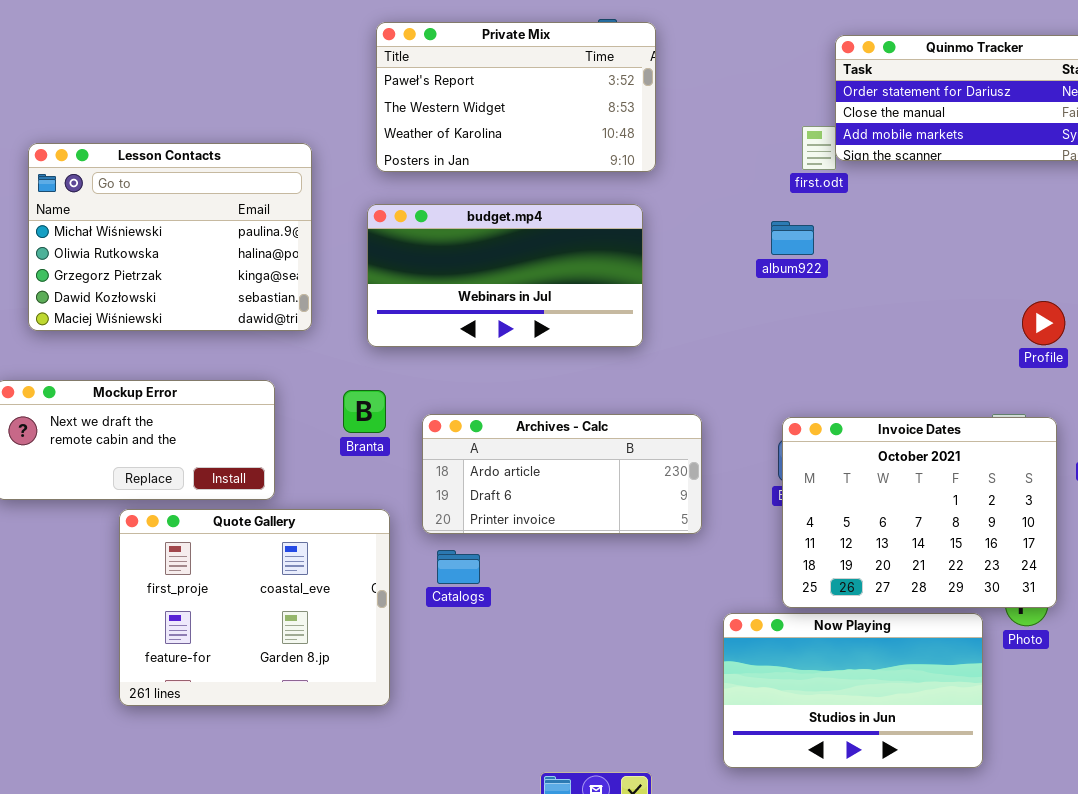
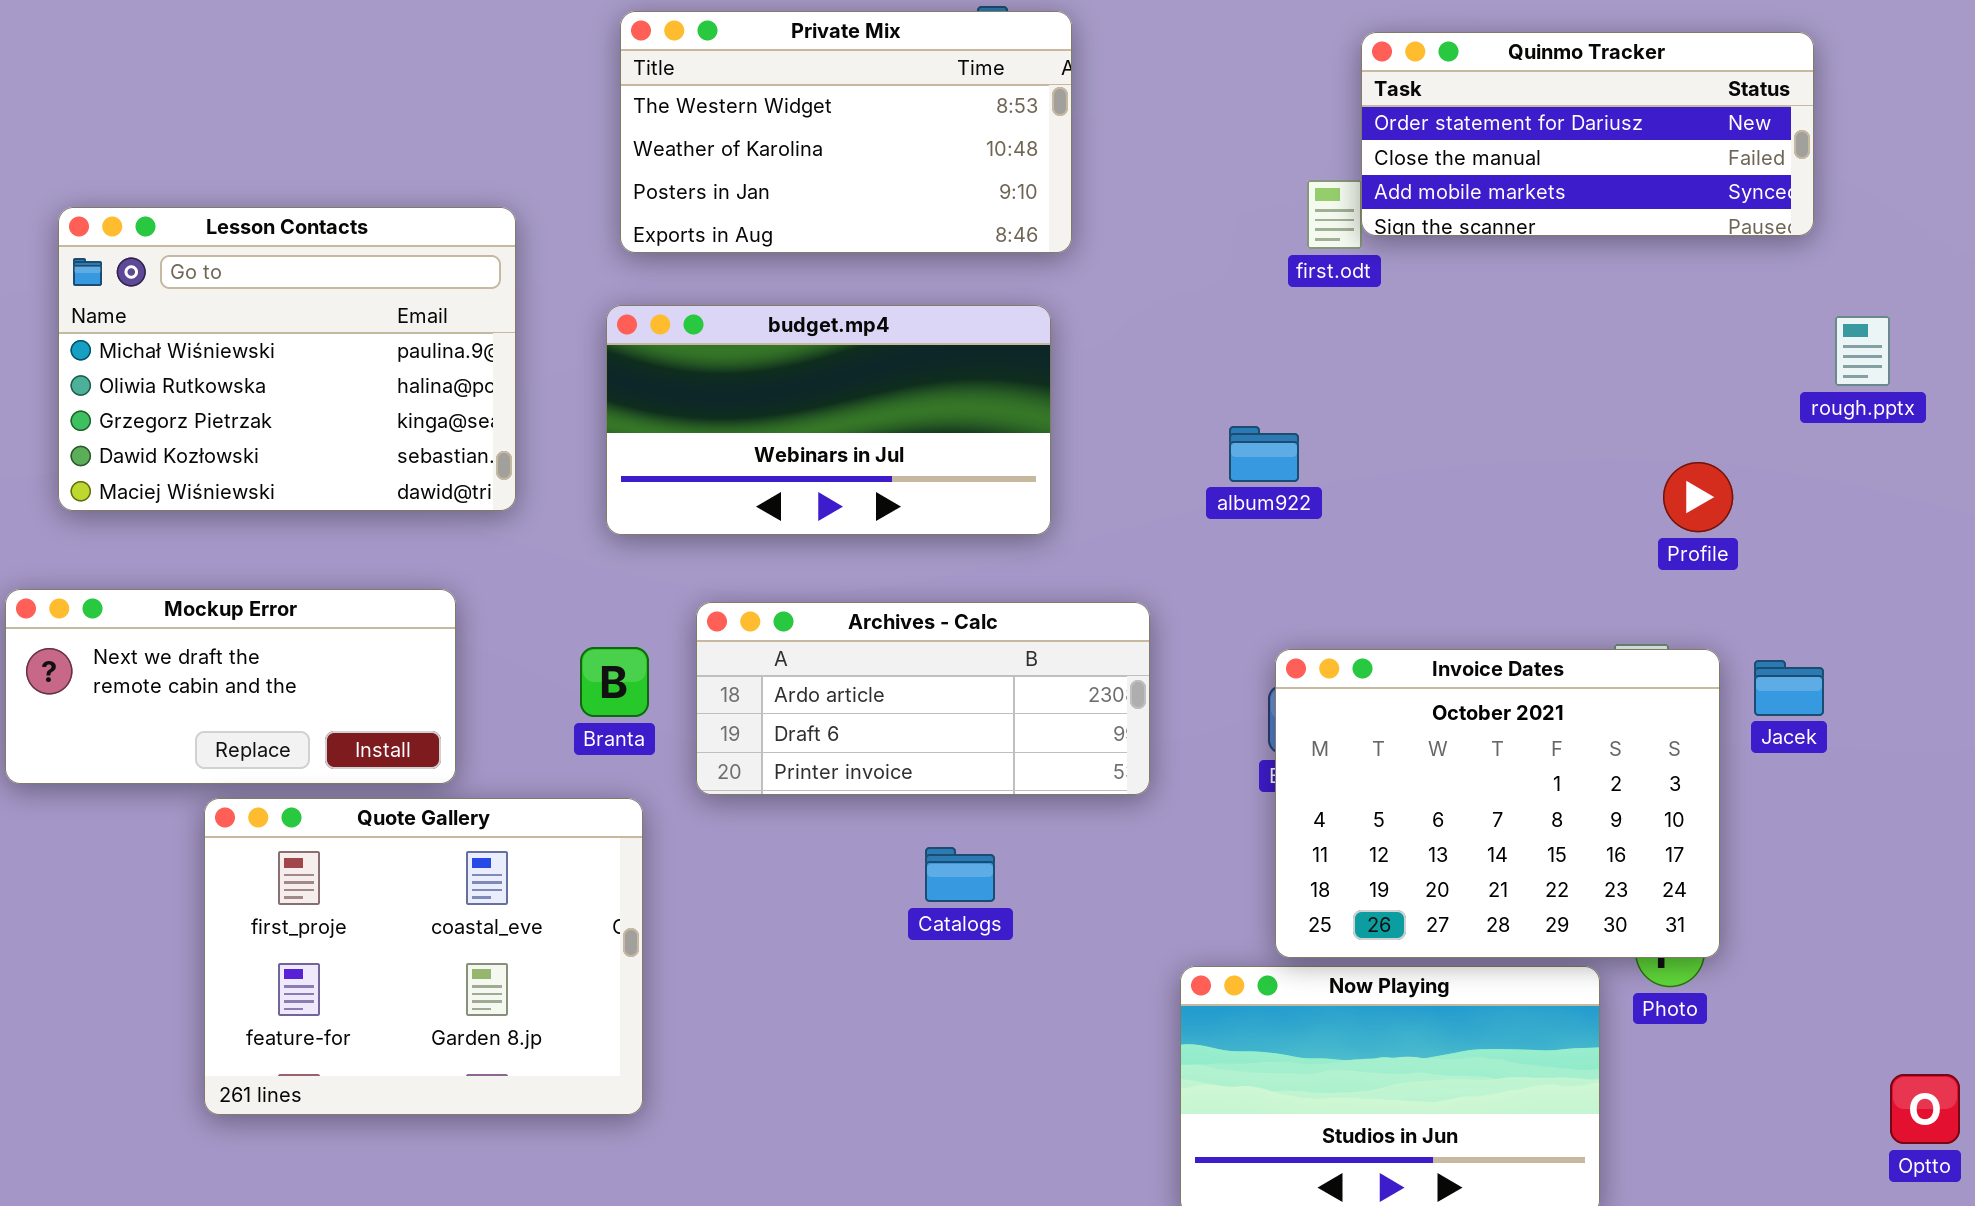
Private Mix: [376,22,656,172] -> [620,11,1072,253], scrolled down 1 row
album922: [771,221,814,255] -> [1229,426,1299,482], moved
Branta: [343,390,386,433] -> [580,647,649,717], moved
Archives - Calc: [422,414,702,534] -> [696,602,1150,795], moved
Catalogs: [437,550,480,584] -> [925,847,995,902], moved

